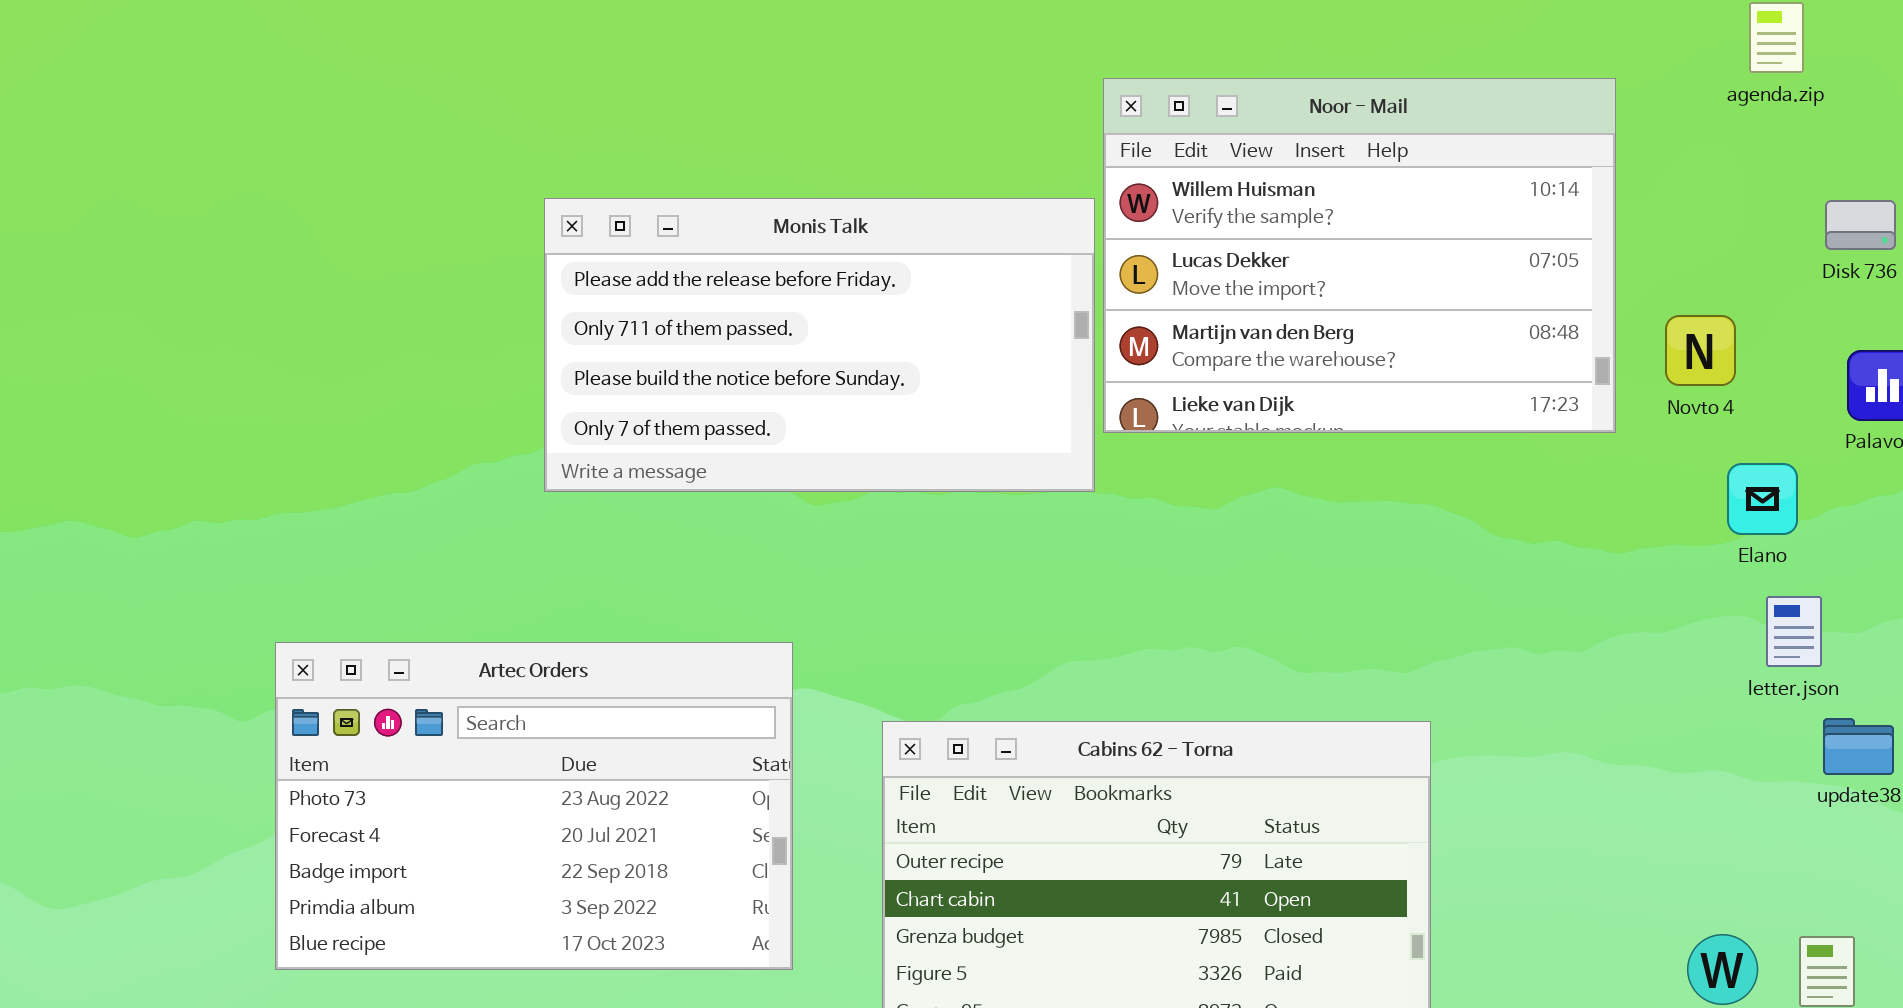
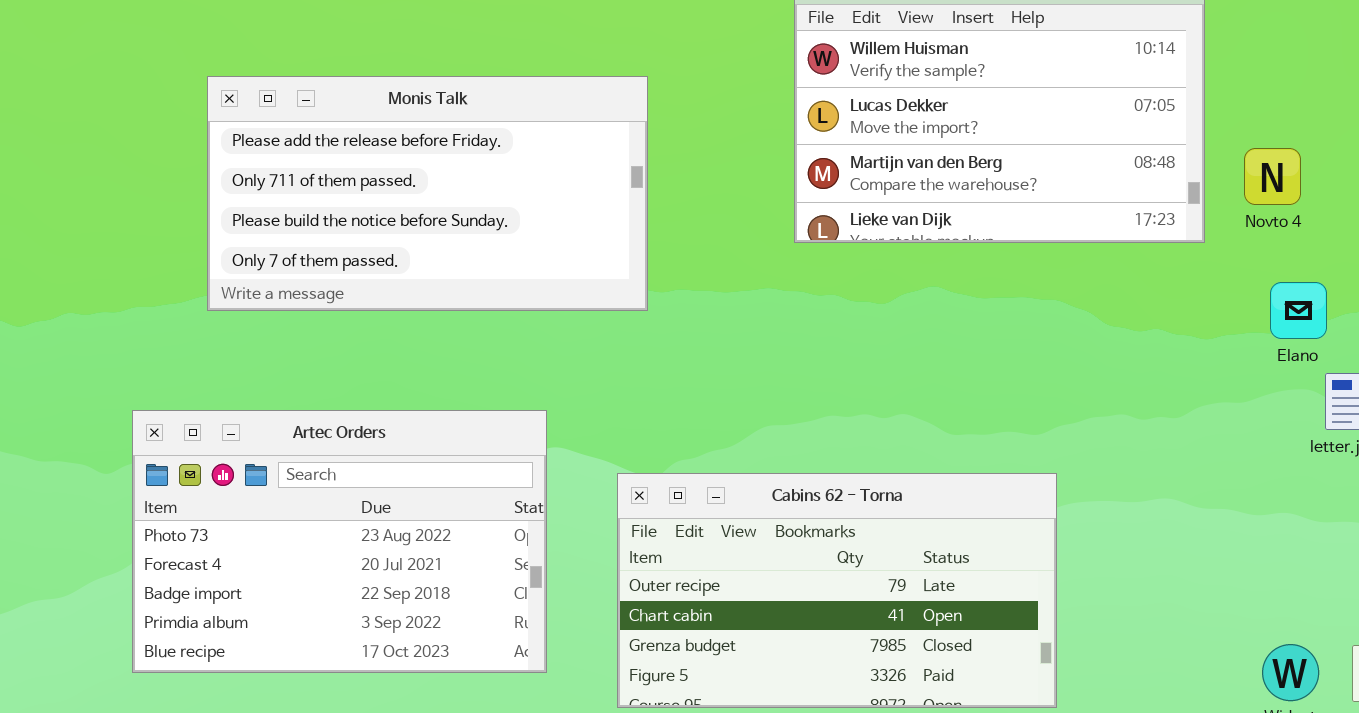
Monis Talk: [544,198,1095,492] -> [207,76,648,311], moved
Elano: [1727,463,1798,535] -> [1270,282,1327,339], moved

